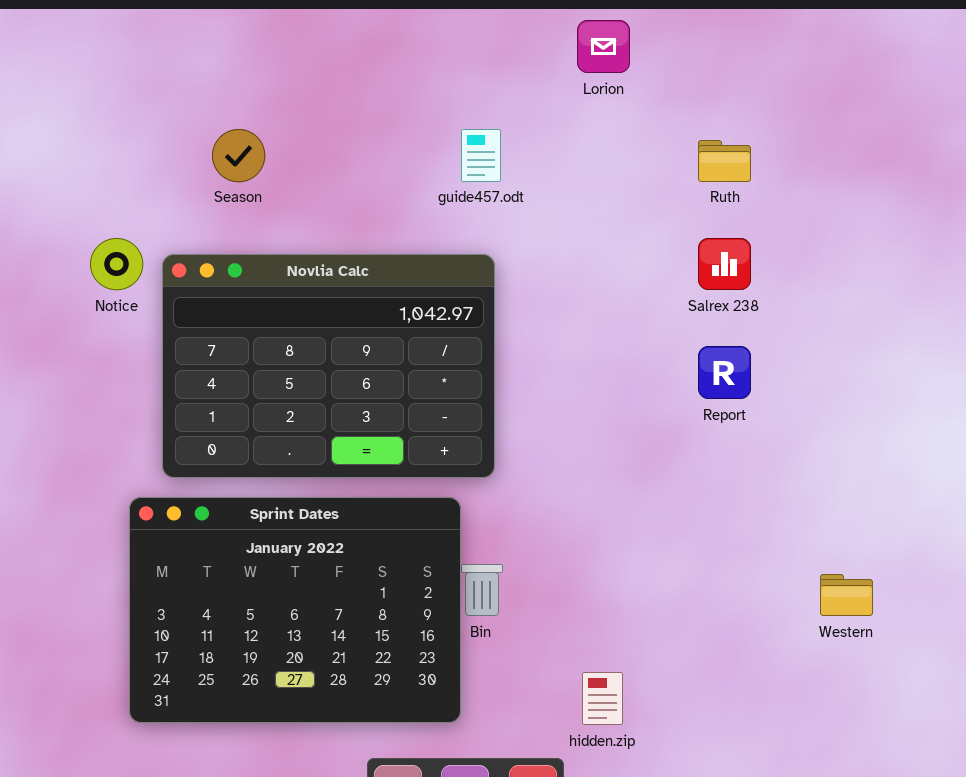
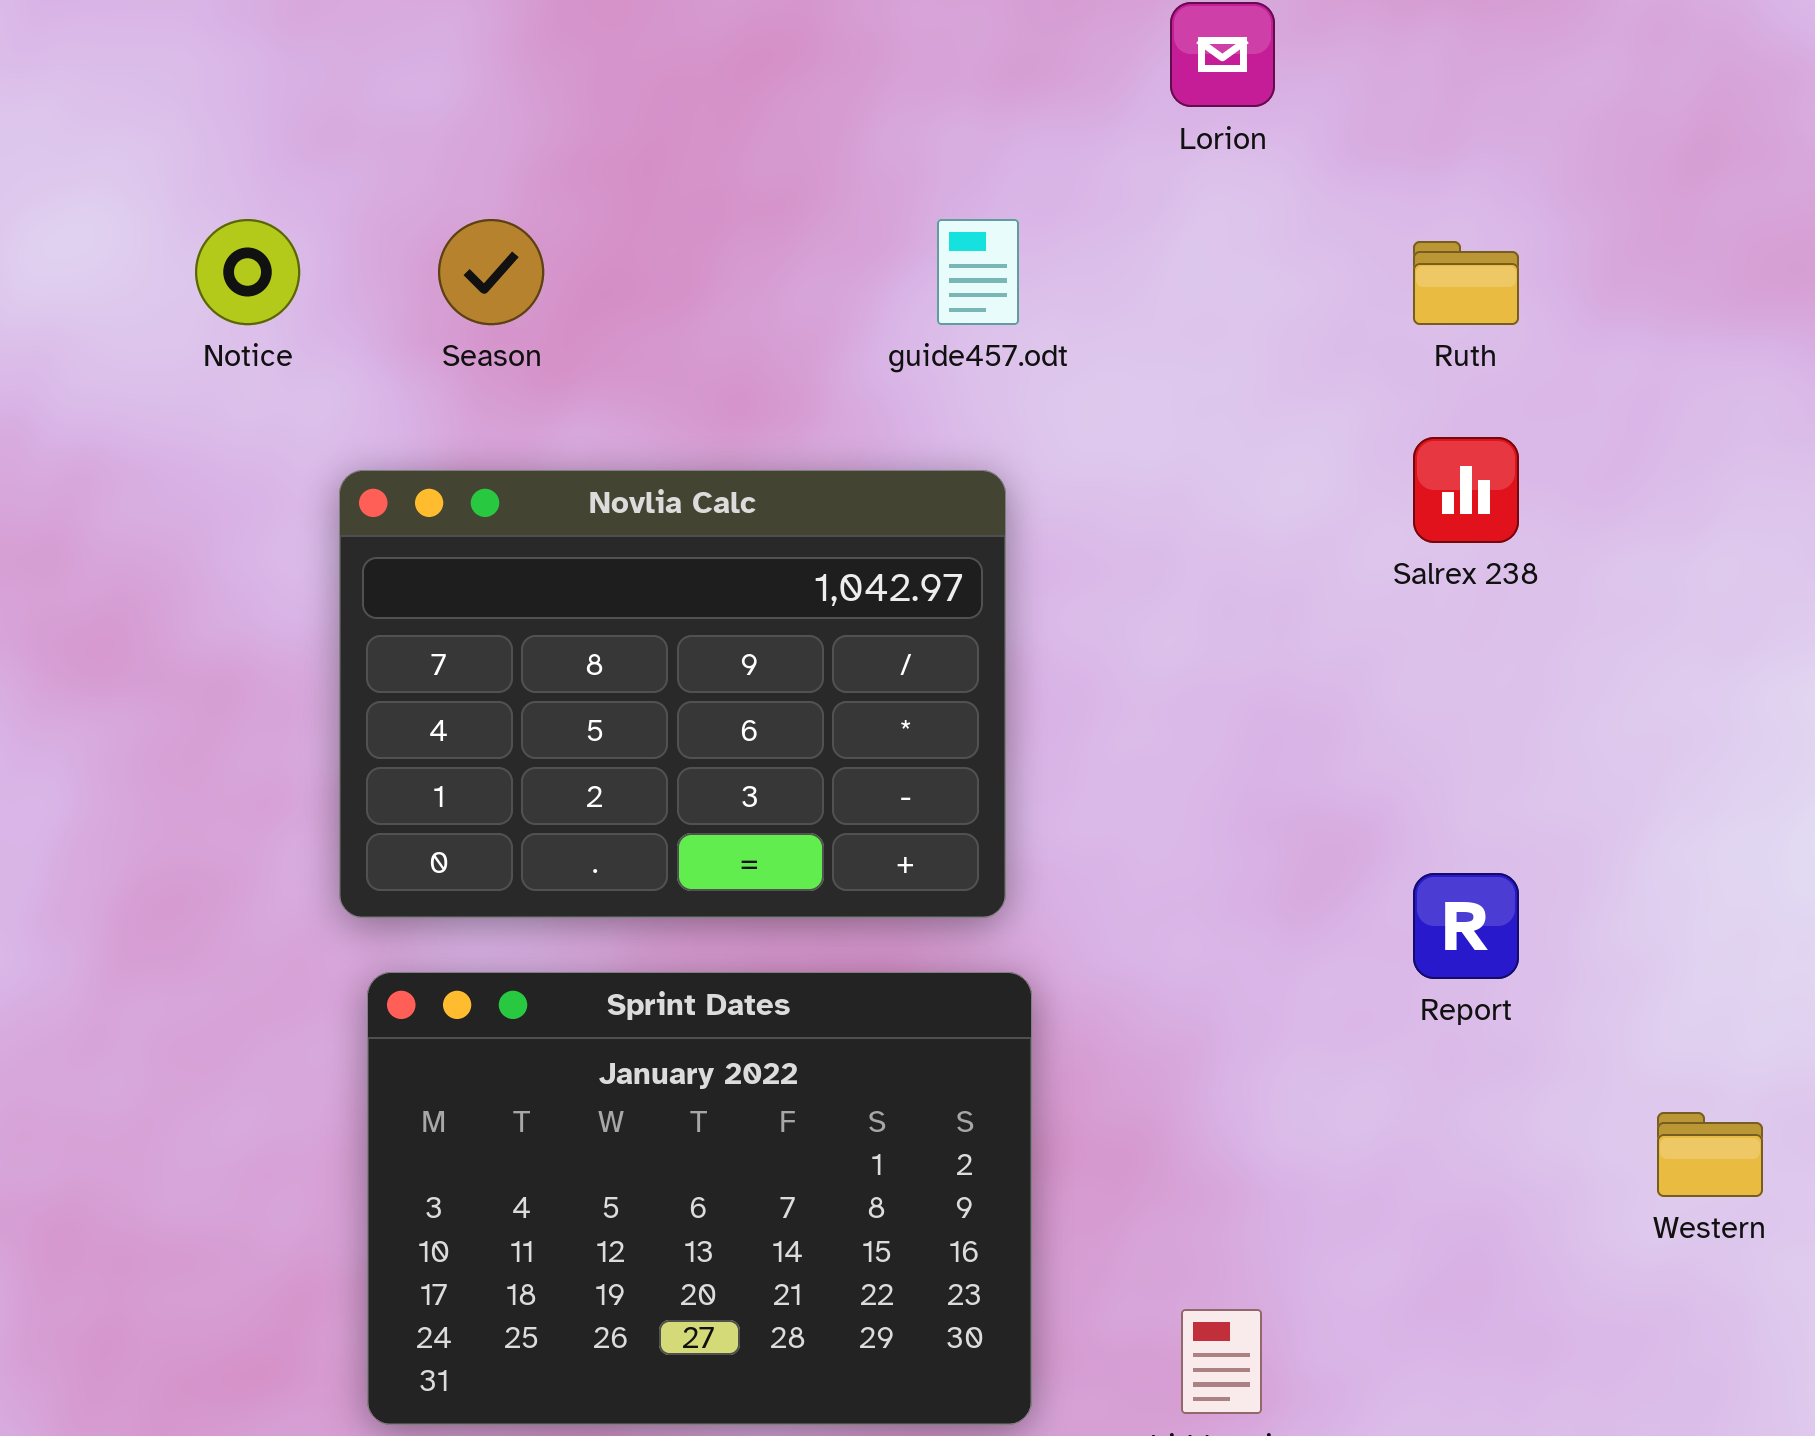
Notice: [90,238,143,290] -> [195,219,300,325], moved
Report: [698,346,751,399] -> [1413,873,1519,979], moved
Sprint Dates: [129,497,461,723] -> [367,972,1032,1425], moved

